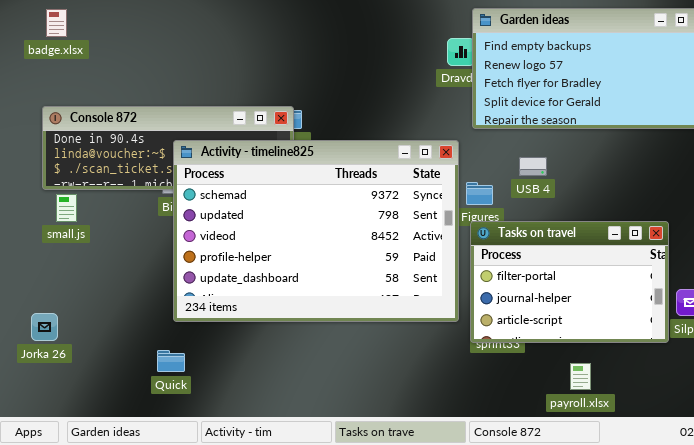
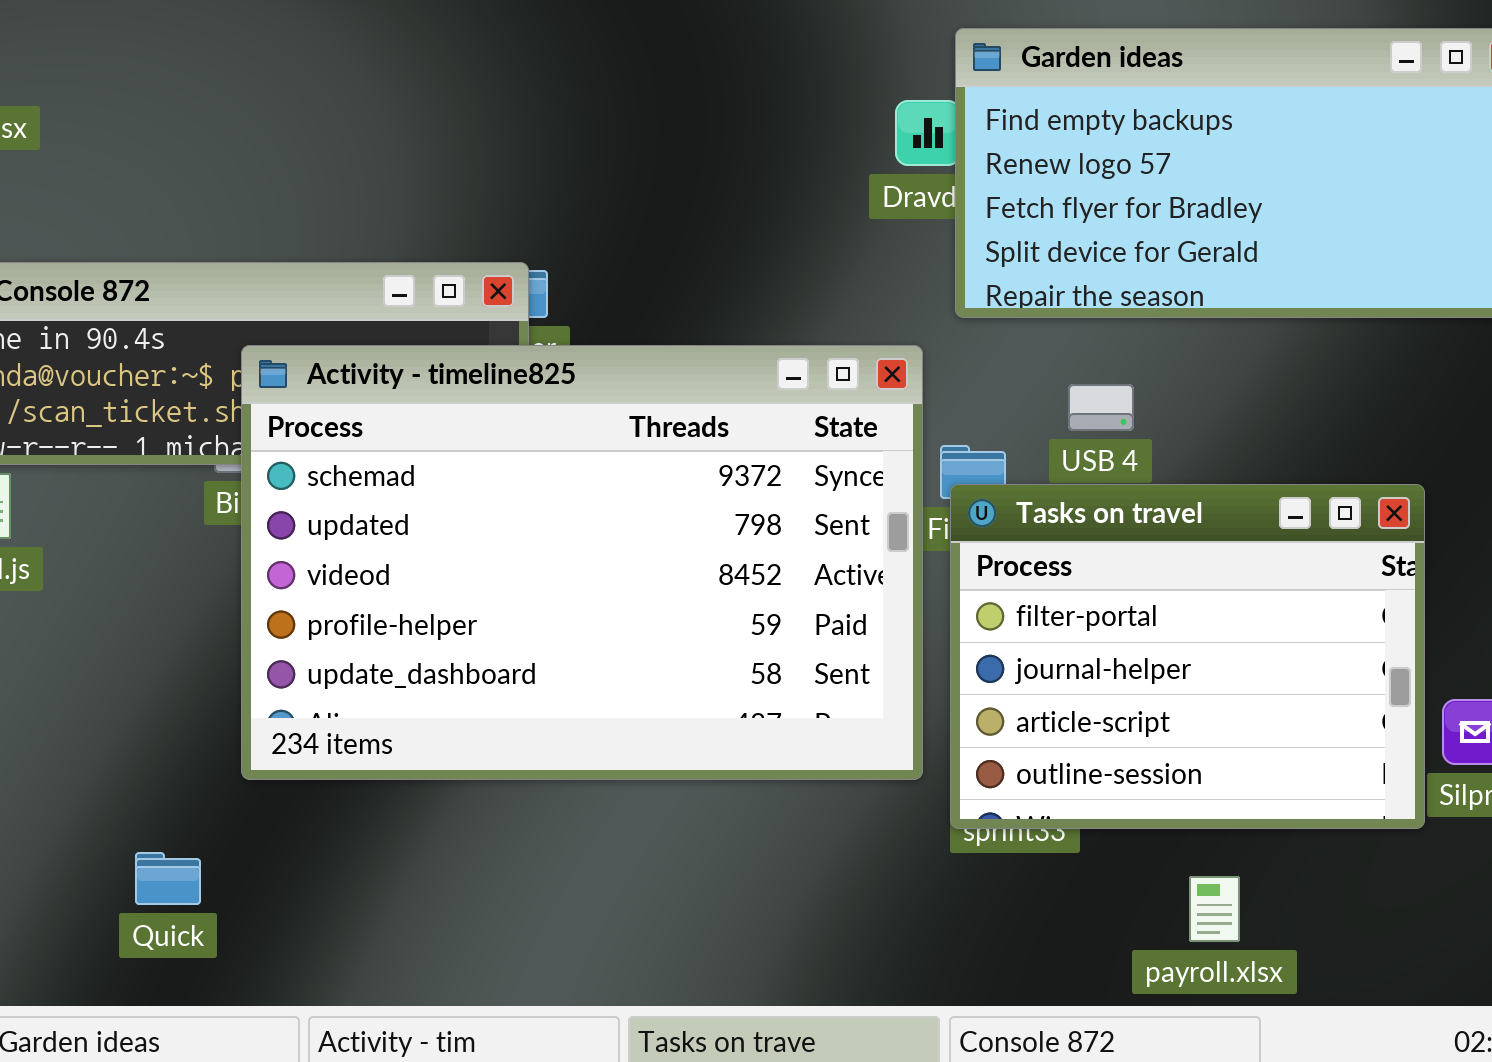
Tasks on travel: [470,221,669,343] -> [950,484,1425,829], resized
Quick: [157,350,185,372] -> [135,852,201,905], moved

